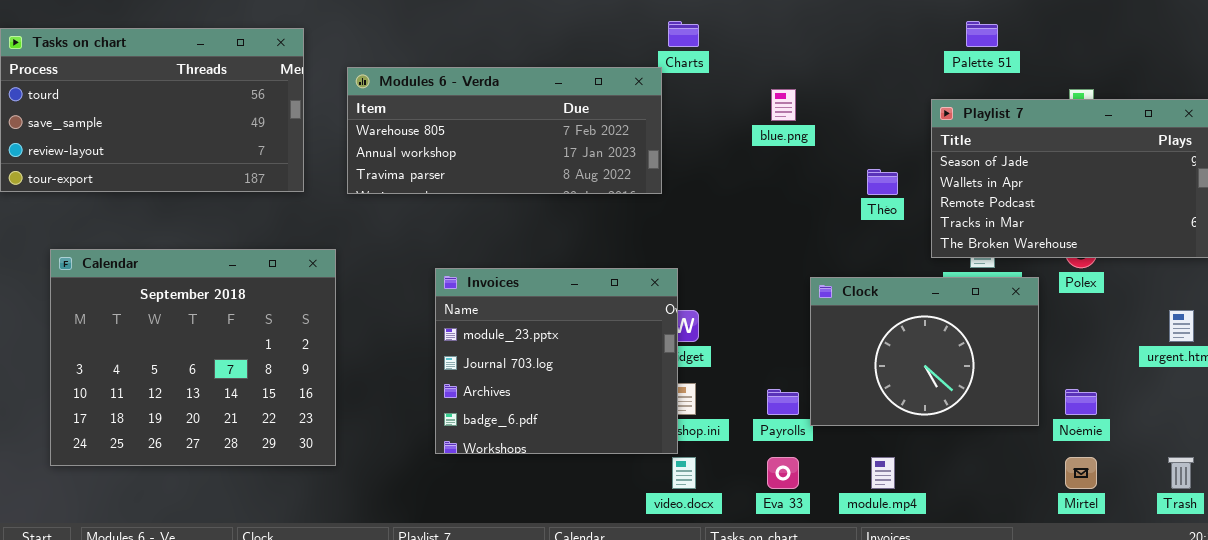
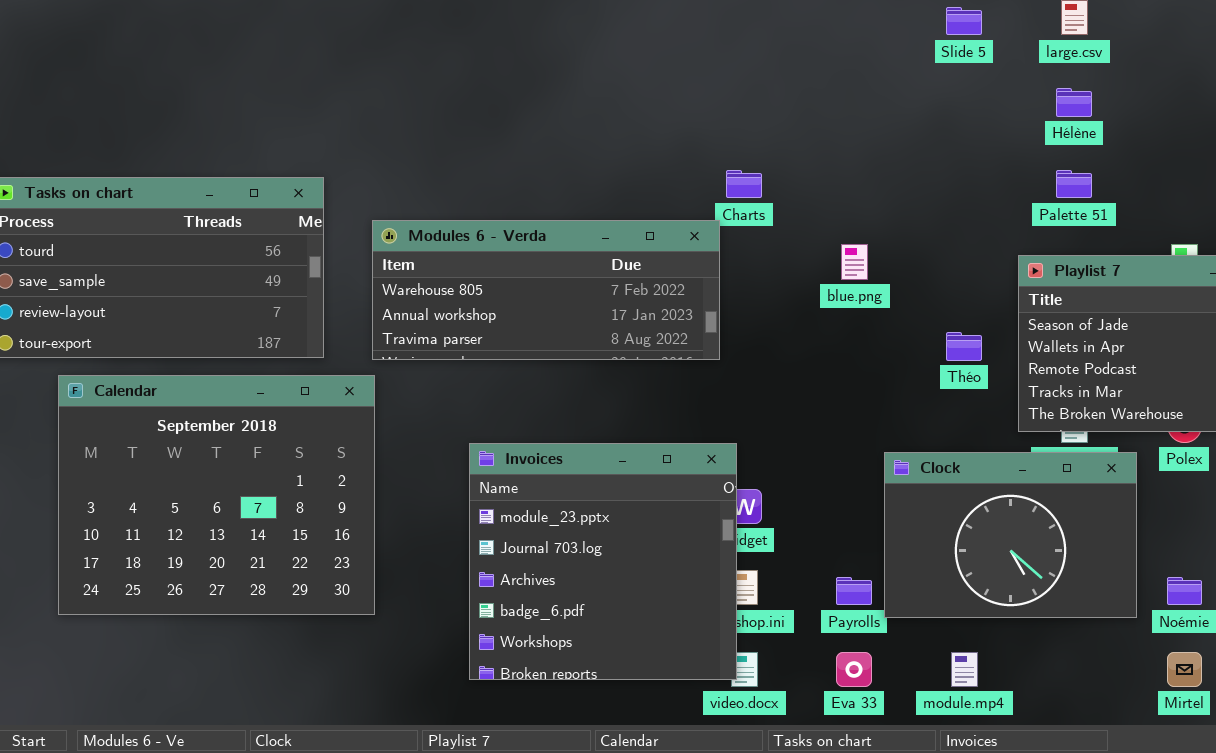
Calendar: [50,249,336,466] -> [58,375,375,615], moved
Invoices: [435,268,678,454] -> [469,443,737,680], resized

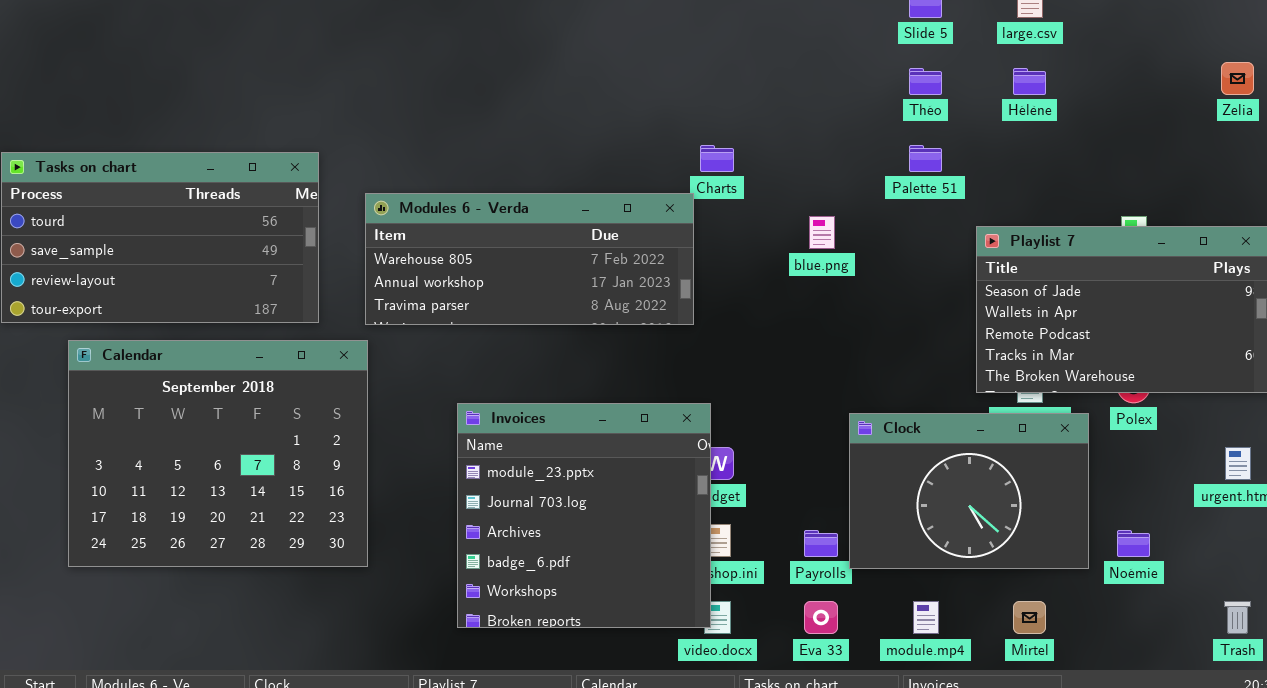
Palette 51: [1056,170,1092,198] -> [909,145,942,172], moved
Théo: [946,332,982,361] -> [909,68,942,95], moved
Mirtel: [1167,652,1202,687] -> [1013,601,1046,634], moved

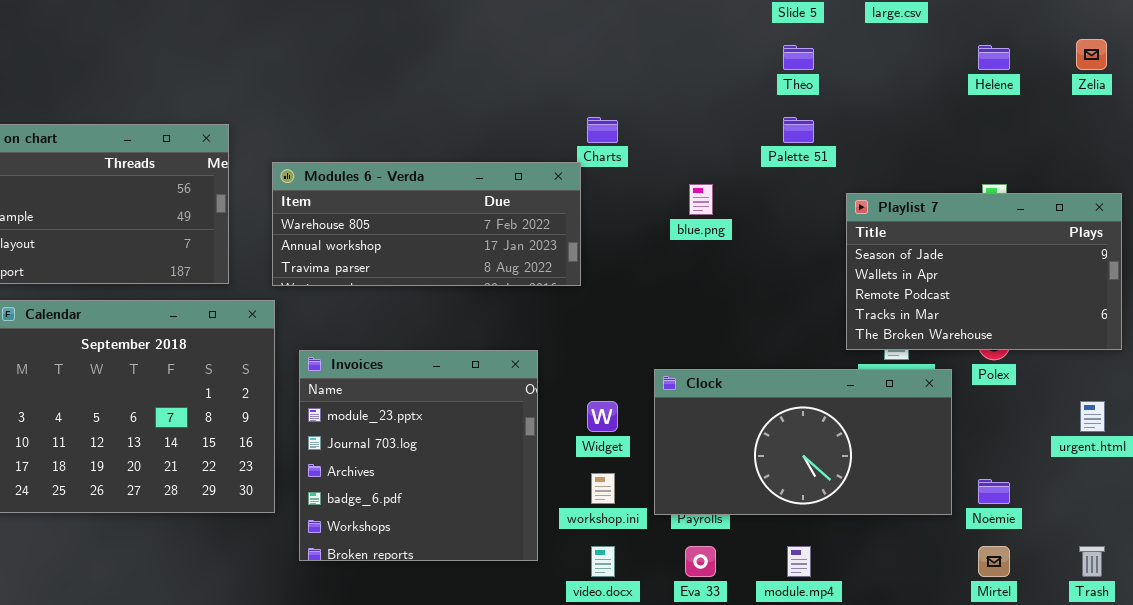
Hélène: [1013,68,1046,95] -> [978,45,1010,70], moved
Invoices: [457,403,711,628] -> [299,350,538,561], moved
Clock: [849,413,1089,569] -> [654,369,952,515], resized
Mirtel: [1013,601,1046,634] -> [978,546,1010,577], moved

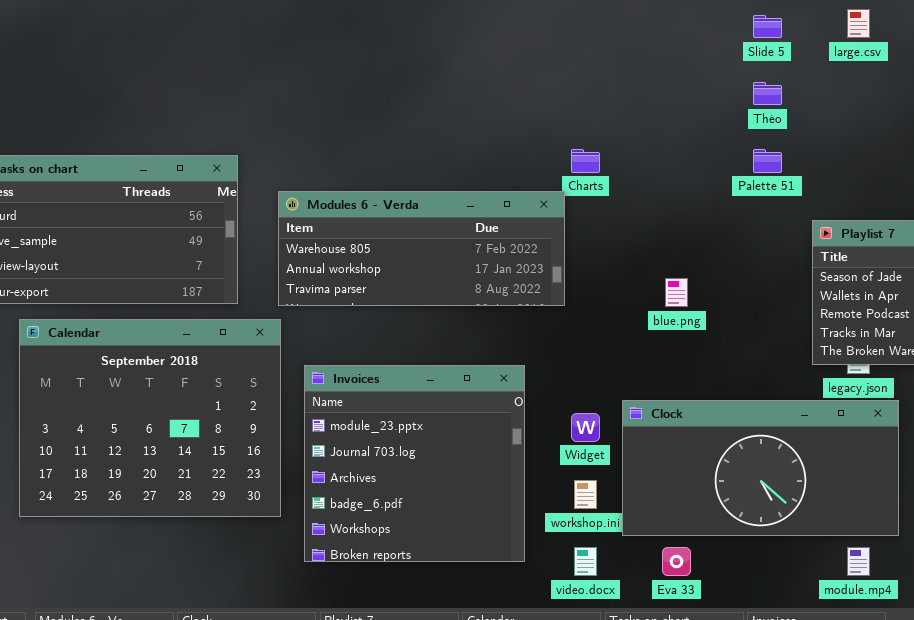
blue.png: [689,184,713,215] -> [665,278,688,307], moved
Clock: [654,369,952,515] -> [622,400,899,536], moved
module.mp4: [787,546,811,577] -> [847,547,870,576], moved

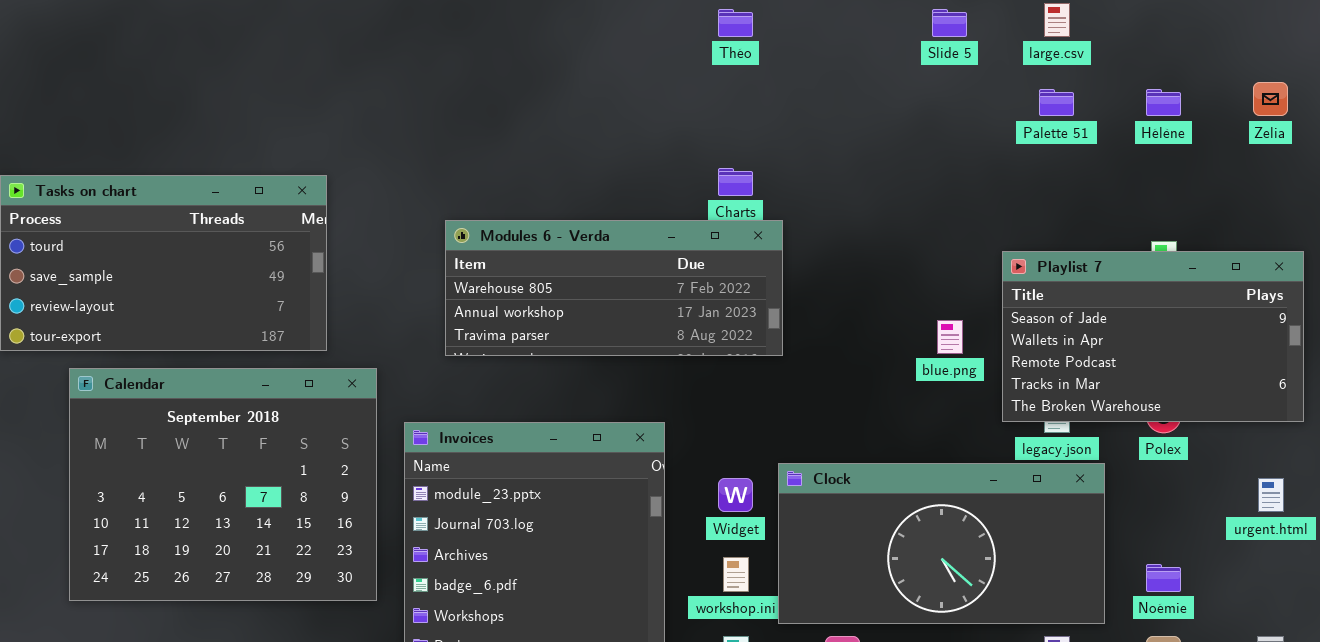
Théo: [753,82,782,105] -> [718,9,753,37], moved
Palette 51: [753,149,782,173] -> [1039,89,1074,116], moved
Modules 6 - Verda: [278,191,565,306] -> [445,220,783,356], moved
blue.png: [665,278,688,307] -> [937,320,963,354], moved

